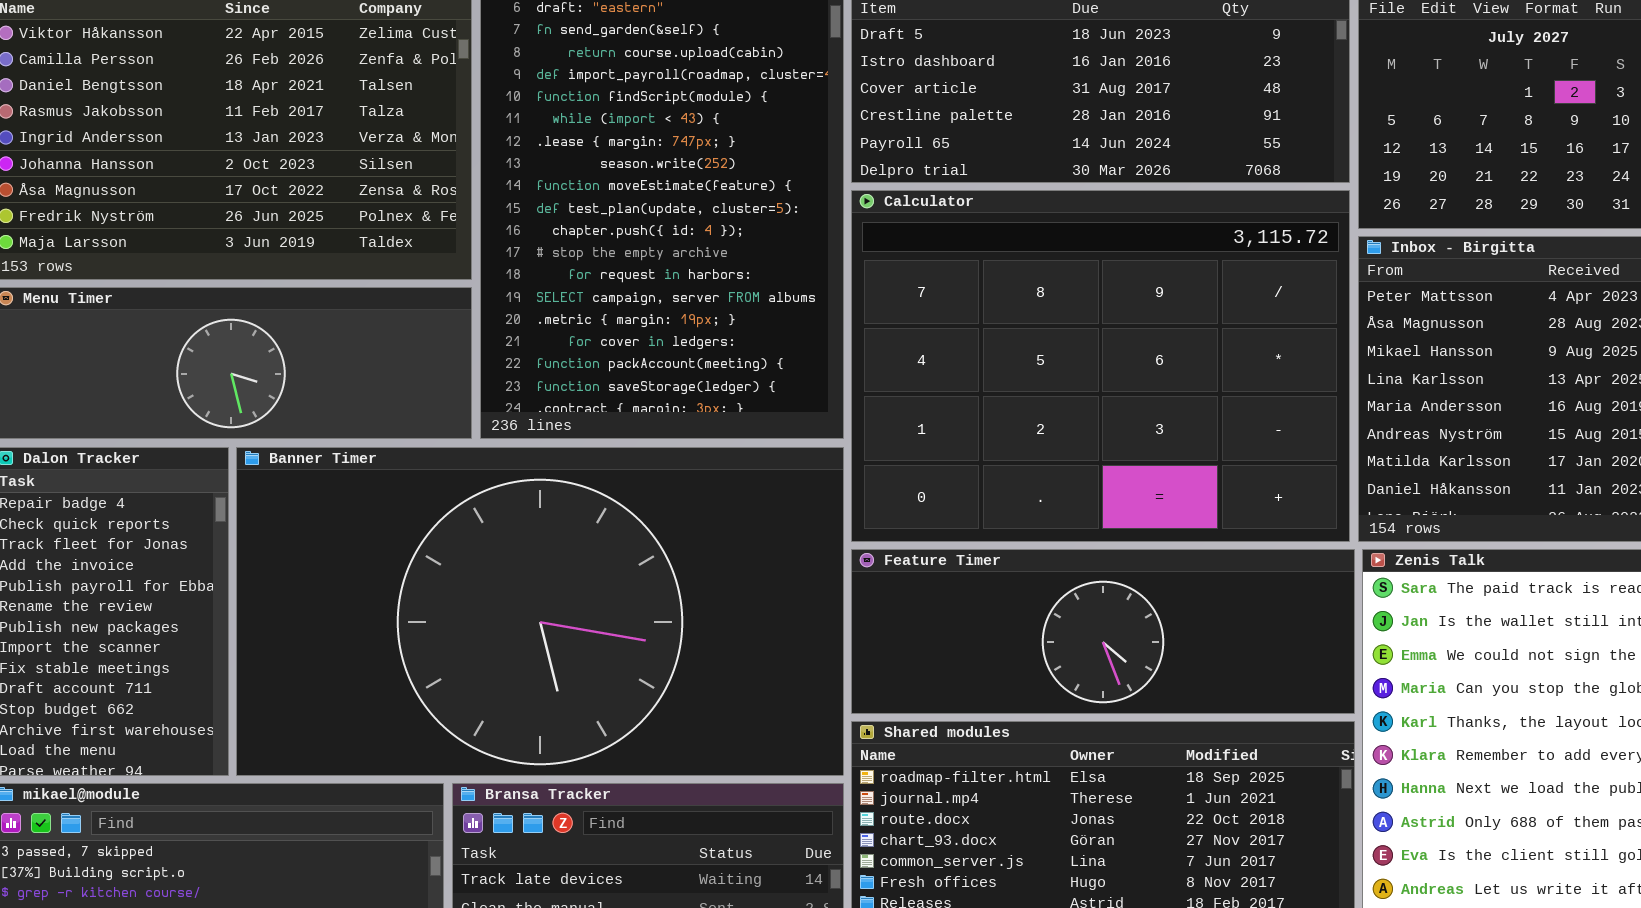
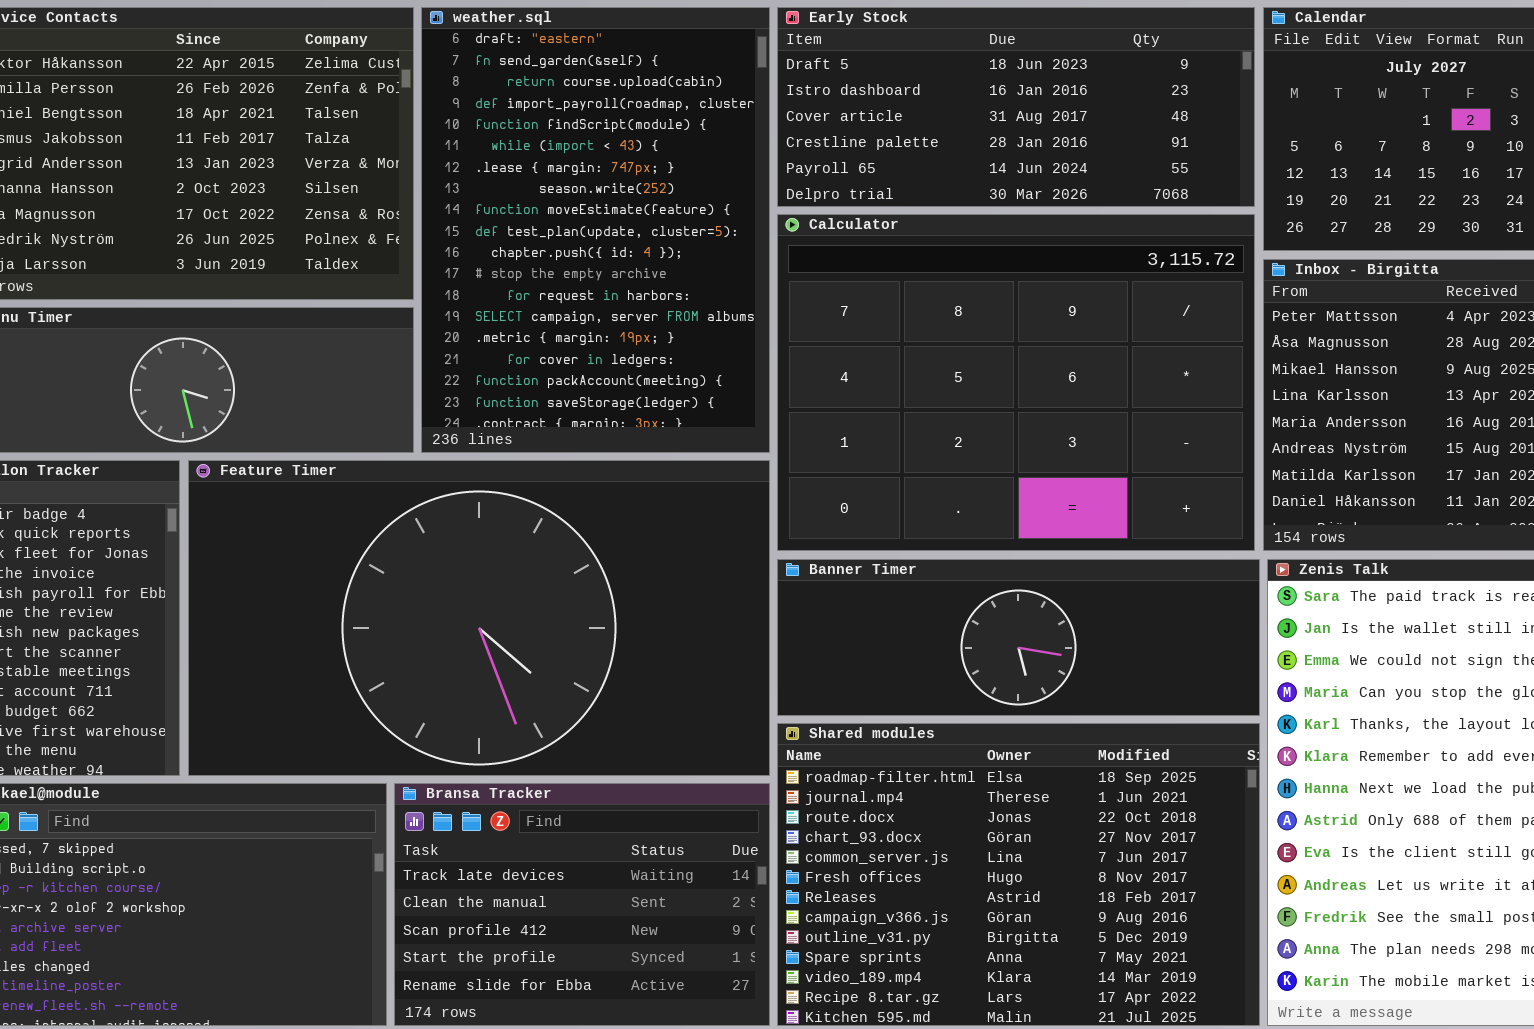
Banner Timer: [236,447,844,776] -> [777,559,1260,716], moved, resized
Feature Timer: [851,549,1355,714] -> [188,460,770,776], moved, resized

